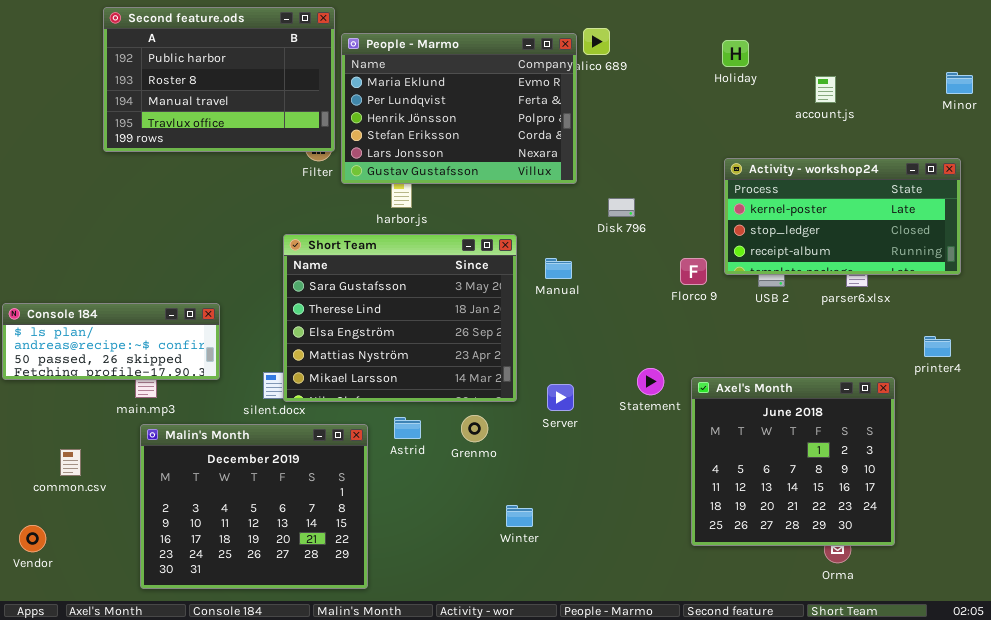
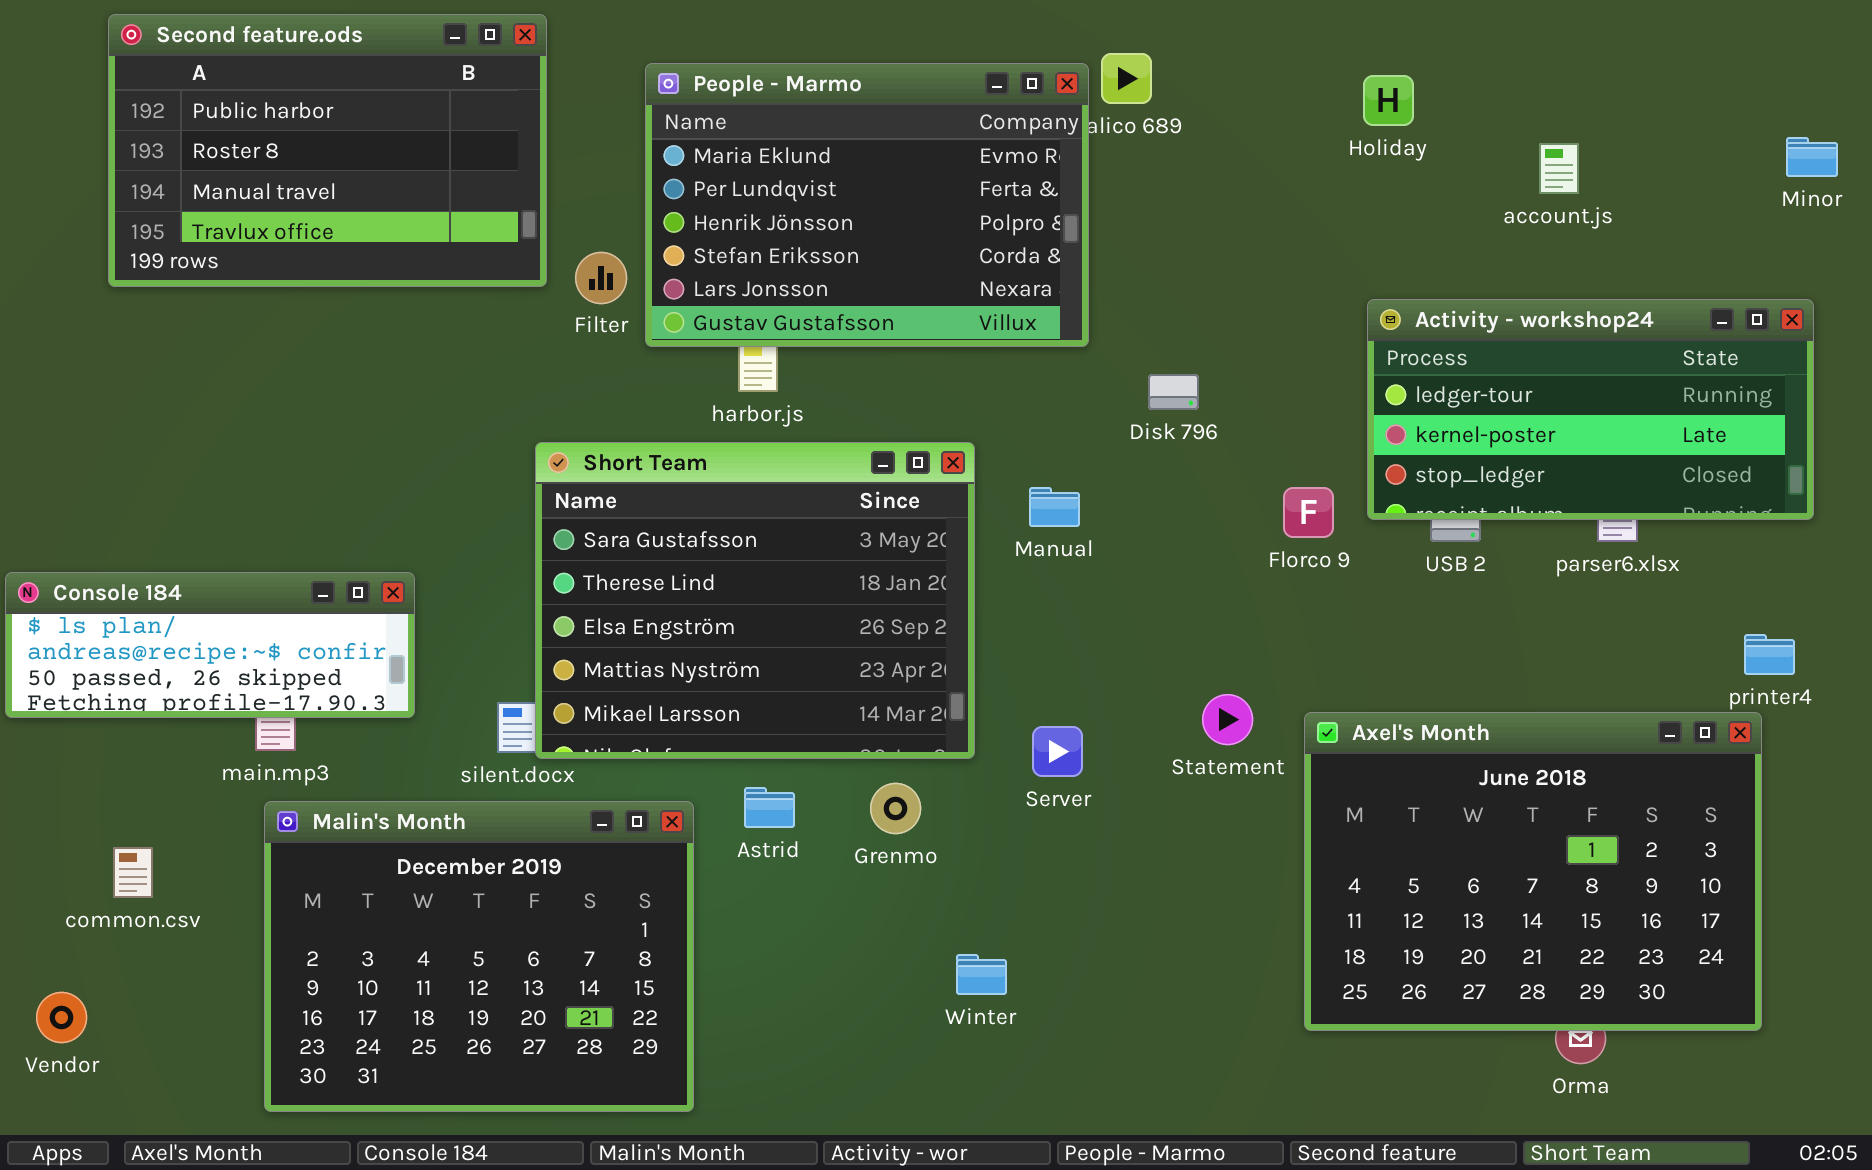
Second feature.ods: [103,7,335,152] -> [108,14,547,287], moved
Activity - workshop24: [724,158,961,275] -> [1367,299,1814,520], scrolled up 1 row
Axel's Month: [691,377,895,546] -> [1304,712,1762,1031], resized

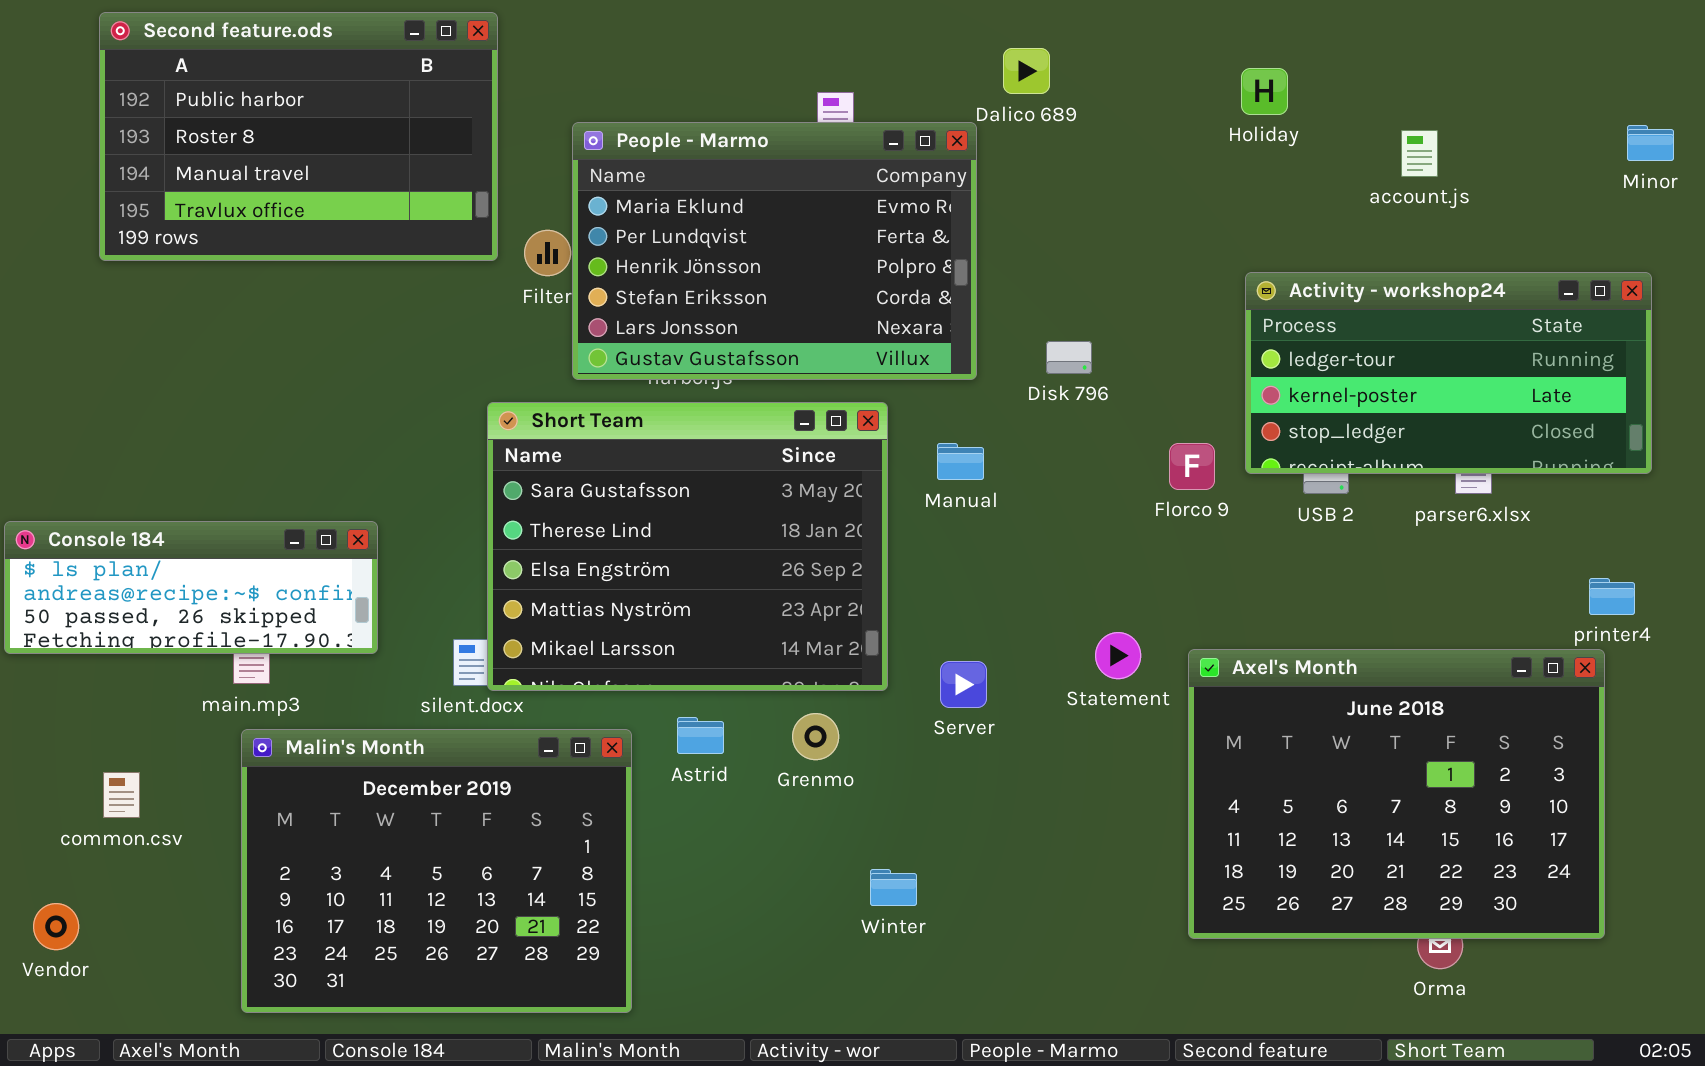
People - Marmo: [645,63,1089,347] -> [572,122,977,380], moved

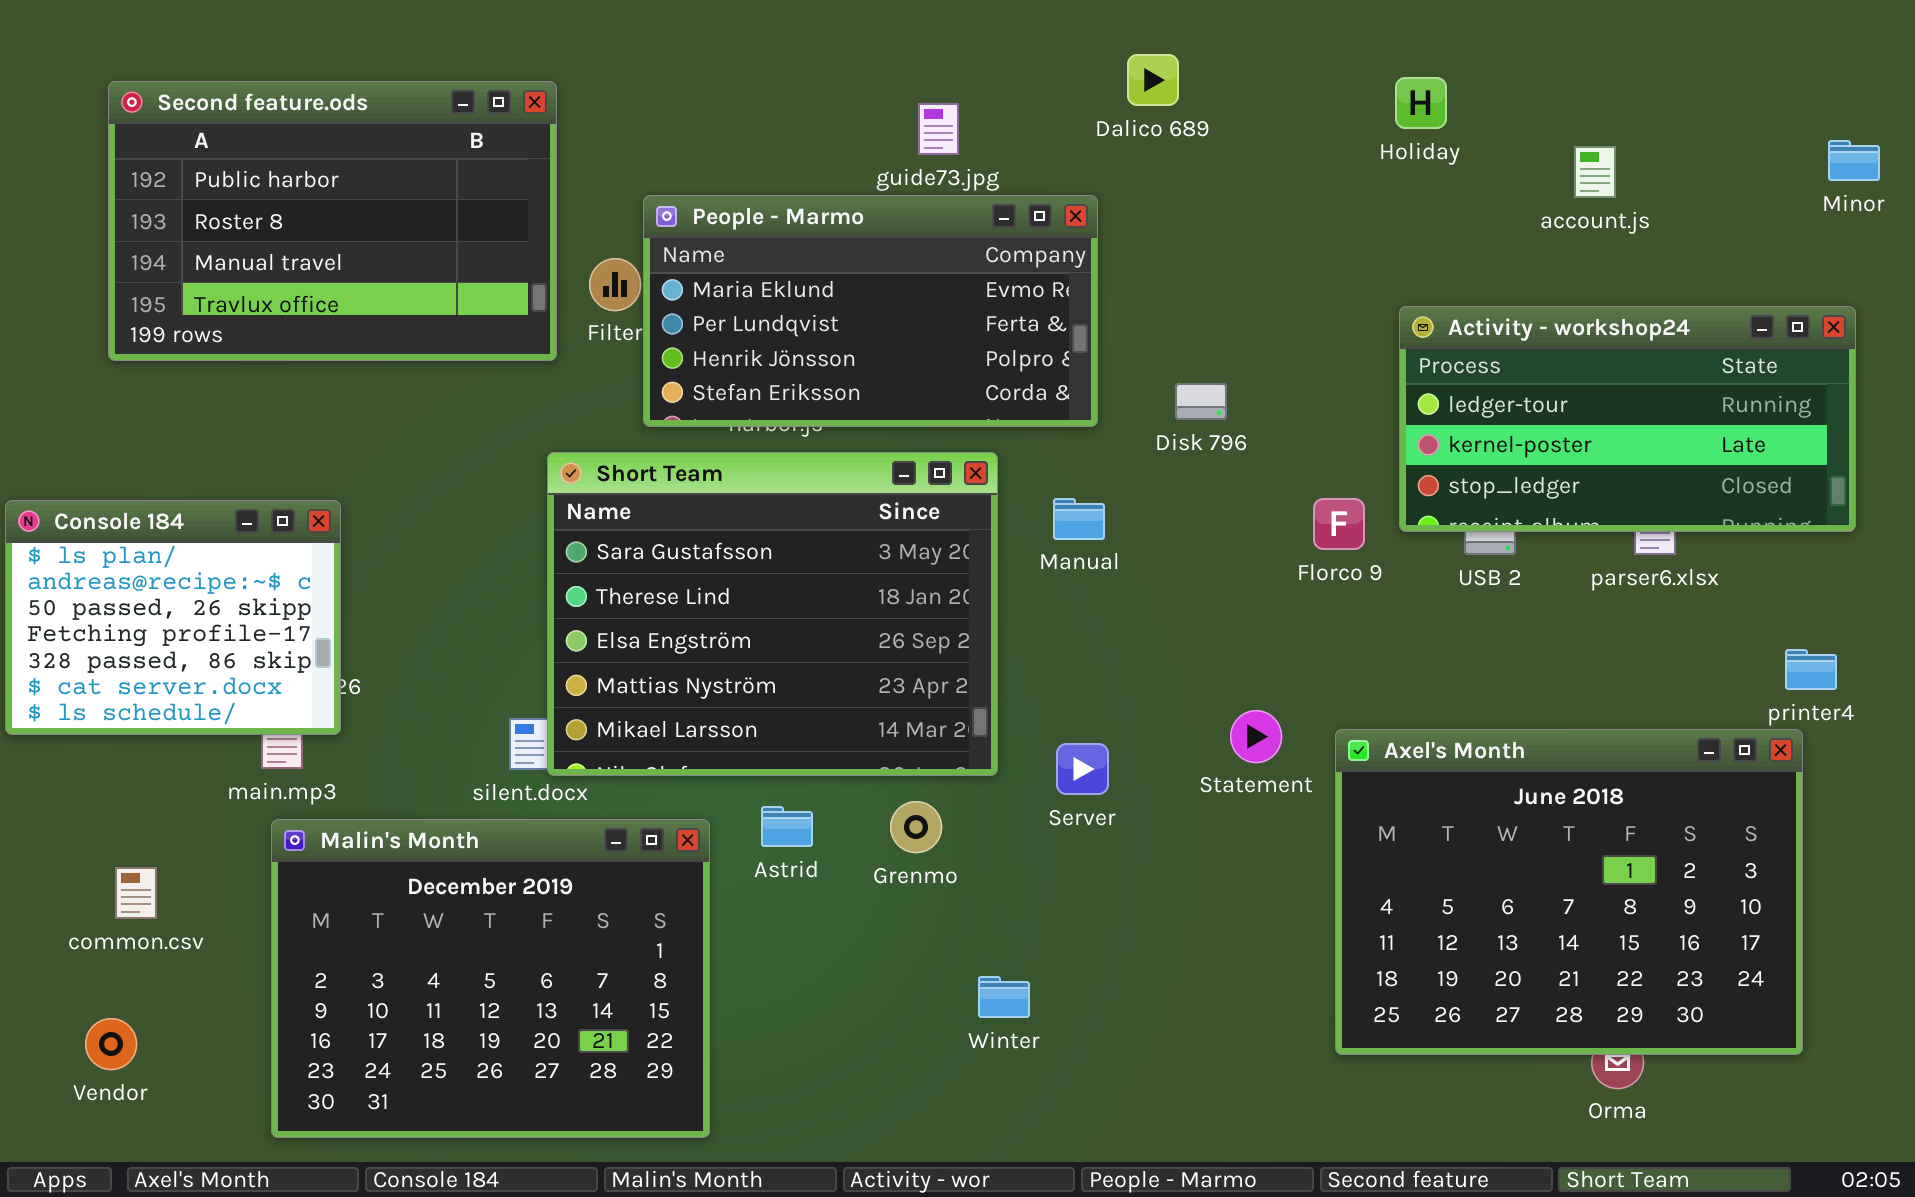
Second feature.ods: [99,12,498,261] -> [108,81,557,361], moved
People - Marmo: [572,122,977,380] -> [643,195,1098,427], resized
Console 184: [4,521,378,654] -> [5,500,341,735], resized
Vendor: [33,903,79,950] -> [85,1018,137,1070], moved

